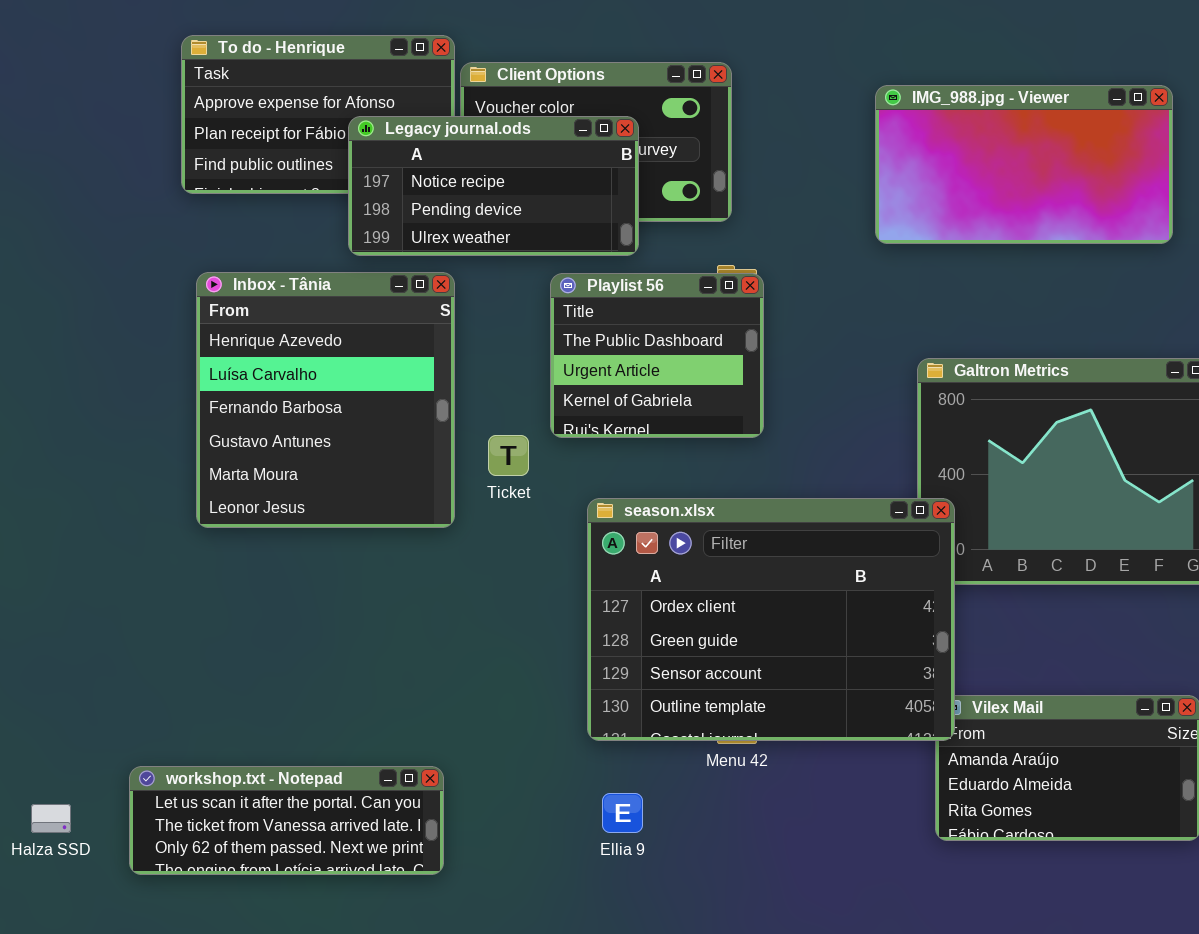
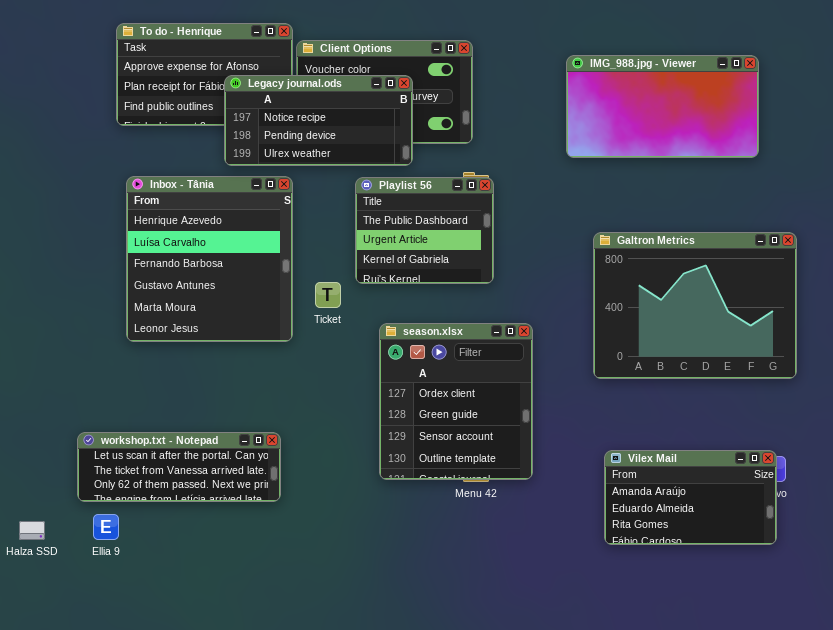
season.xlsx: [587,498,955,741] -> [379,323,533,480], resized
workshop.txt - Notepad: [129,766,444,875] -> [77,432,281,502], moved
Ellia 9: [602,793,643,833] -> [93,514,119,540], moved

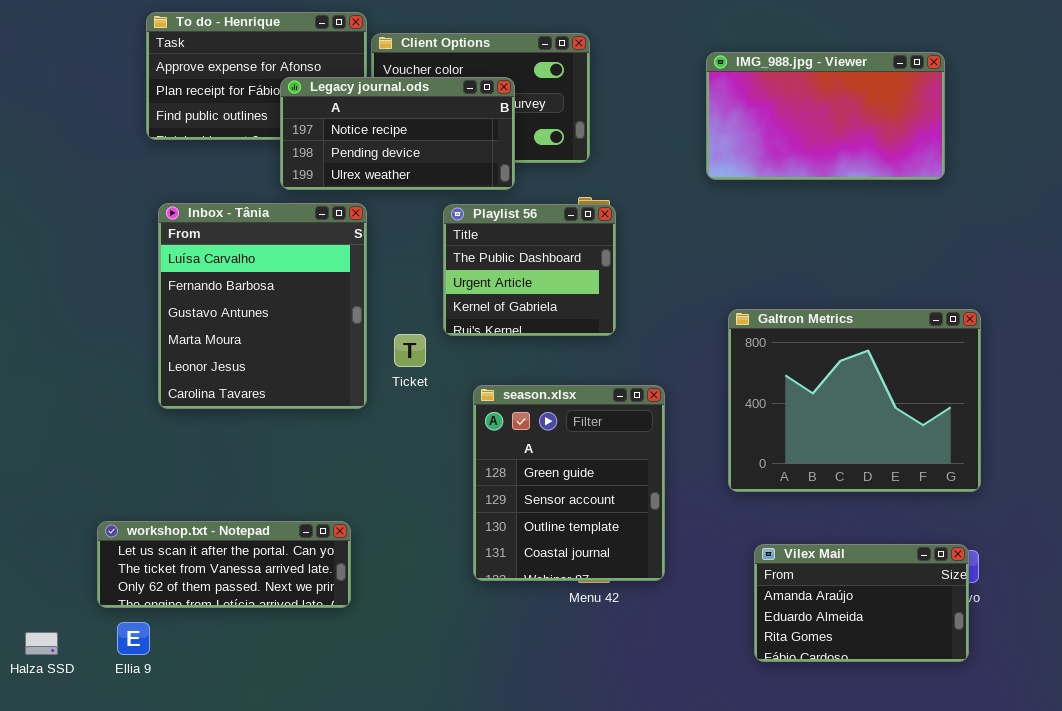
Inbox - Tânia: [126,176,293,342] -> [158,203,367,409], scrolled down 1 row
Galtron Metrics: [593,232,797,379] -> [728,309,981,492], moved
season.xlsx: [379,323,533,480] -> [473,385,665,581], scrolled down 1 row

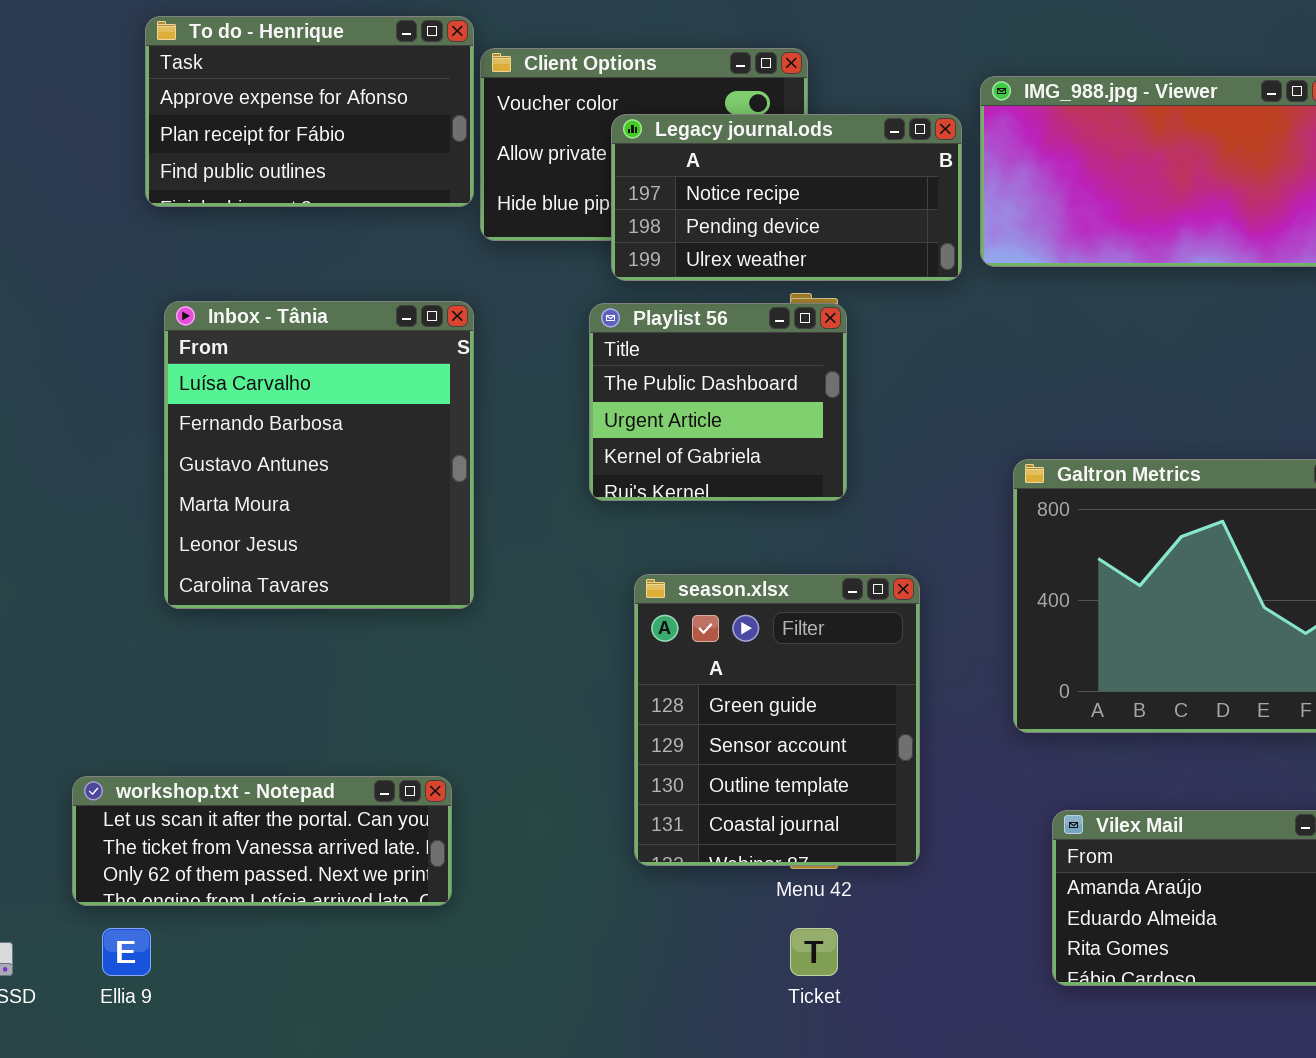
Legacy journal.ods: [280,77,515,190] -> [611,114,962,281], moved
Ticket: [394,334,426,367] -> [790,928,838,976], moved

